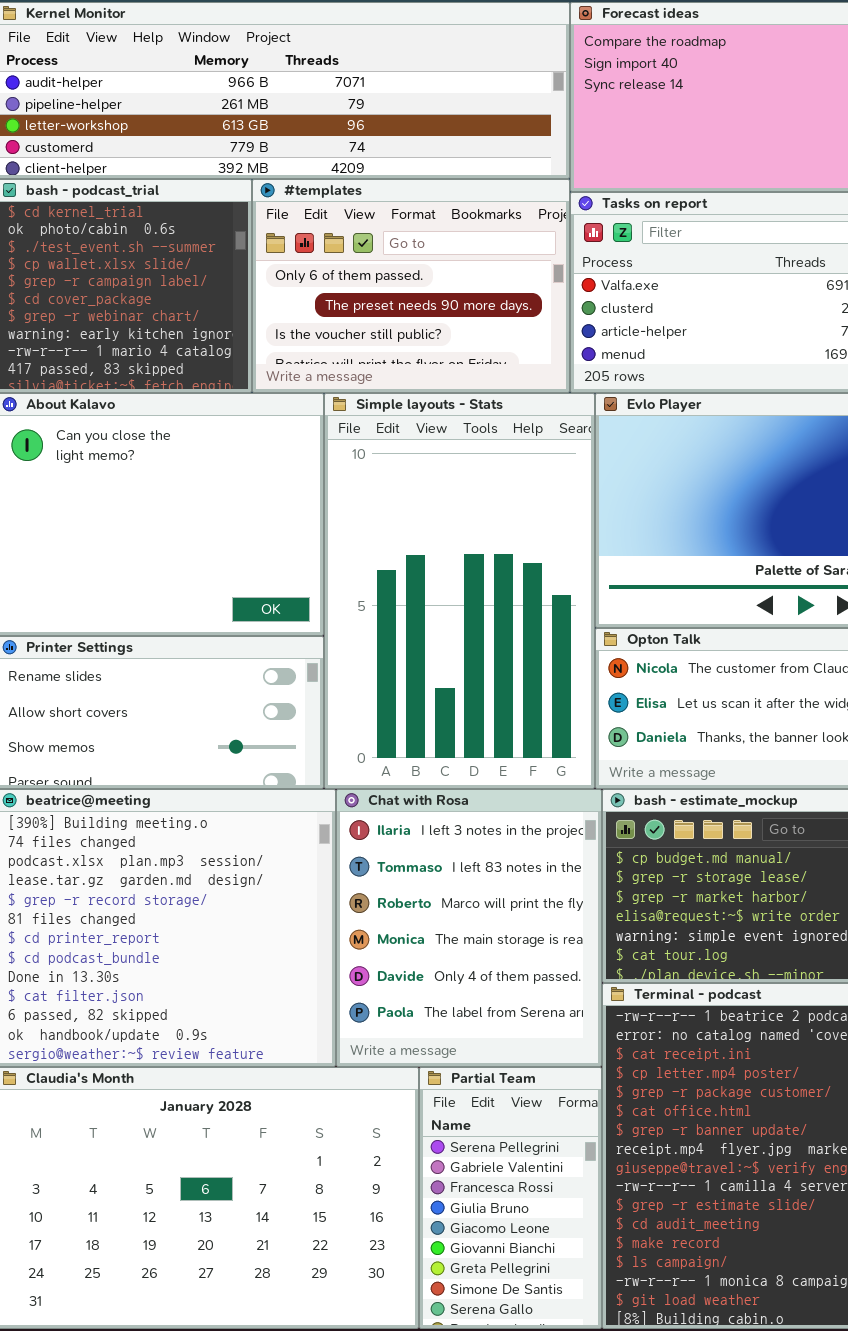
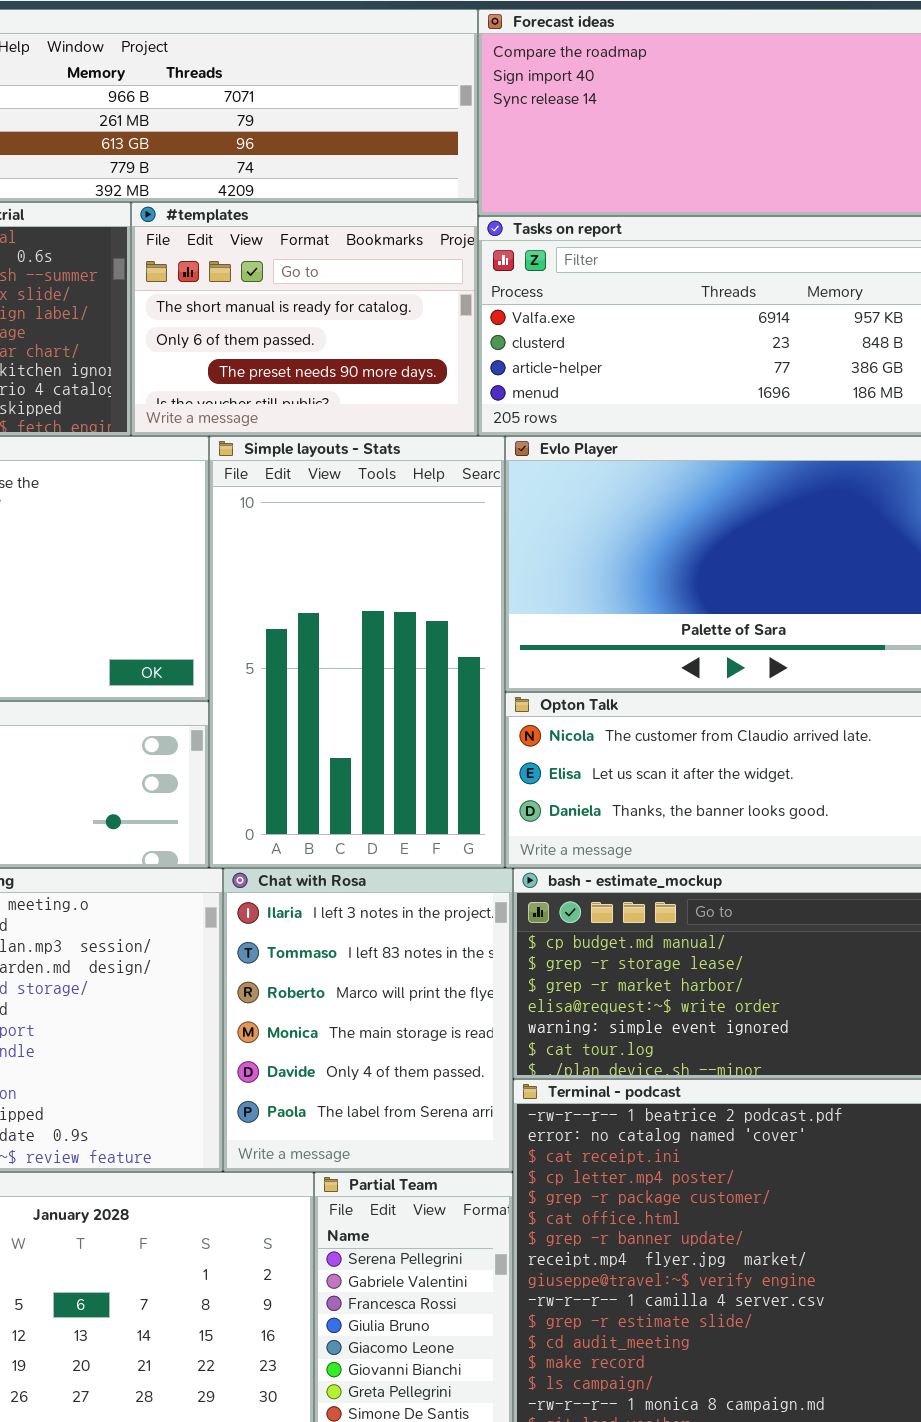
#templates: [252,179,570,393] -> [131,202,478,436], scrolled up 1 row

